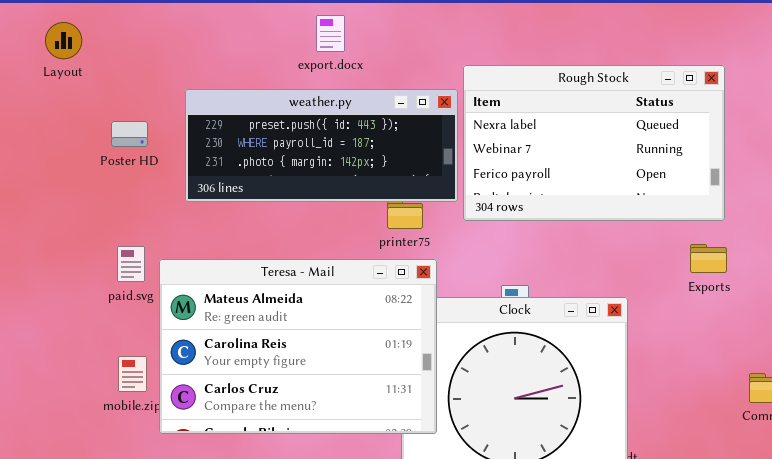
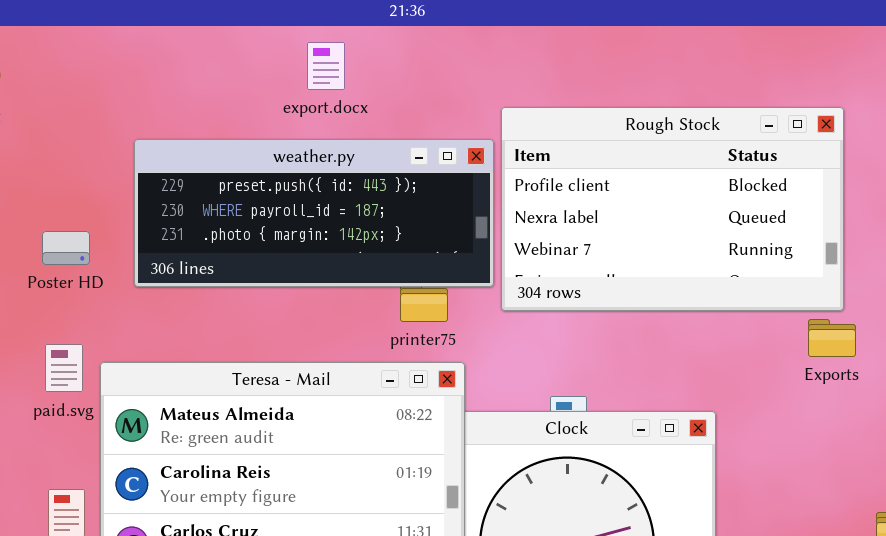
Rough Stock: [463,65,725,221] -> [501,107,844,311], scrolled up 1 row
Poster HD: [111,121,148,147] -> [42,231,90,265], moved
Exports: [690,244,727,273] -> [808,319,856,357], moved

